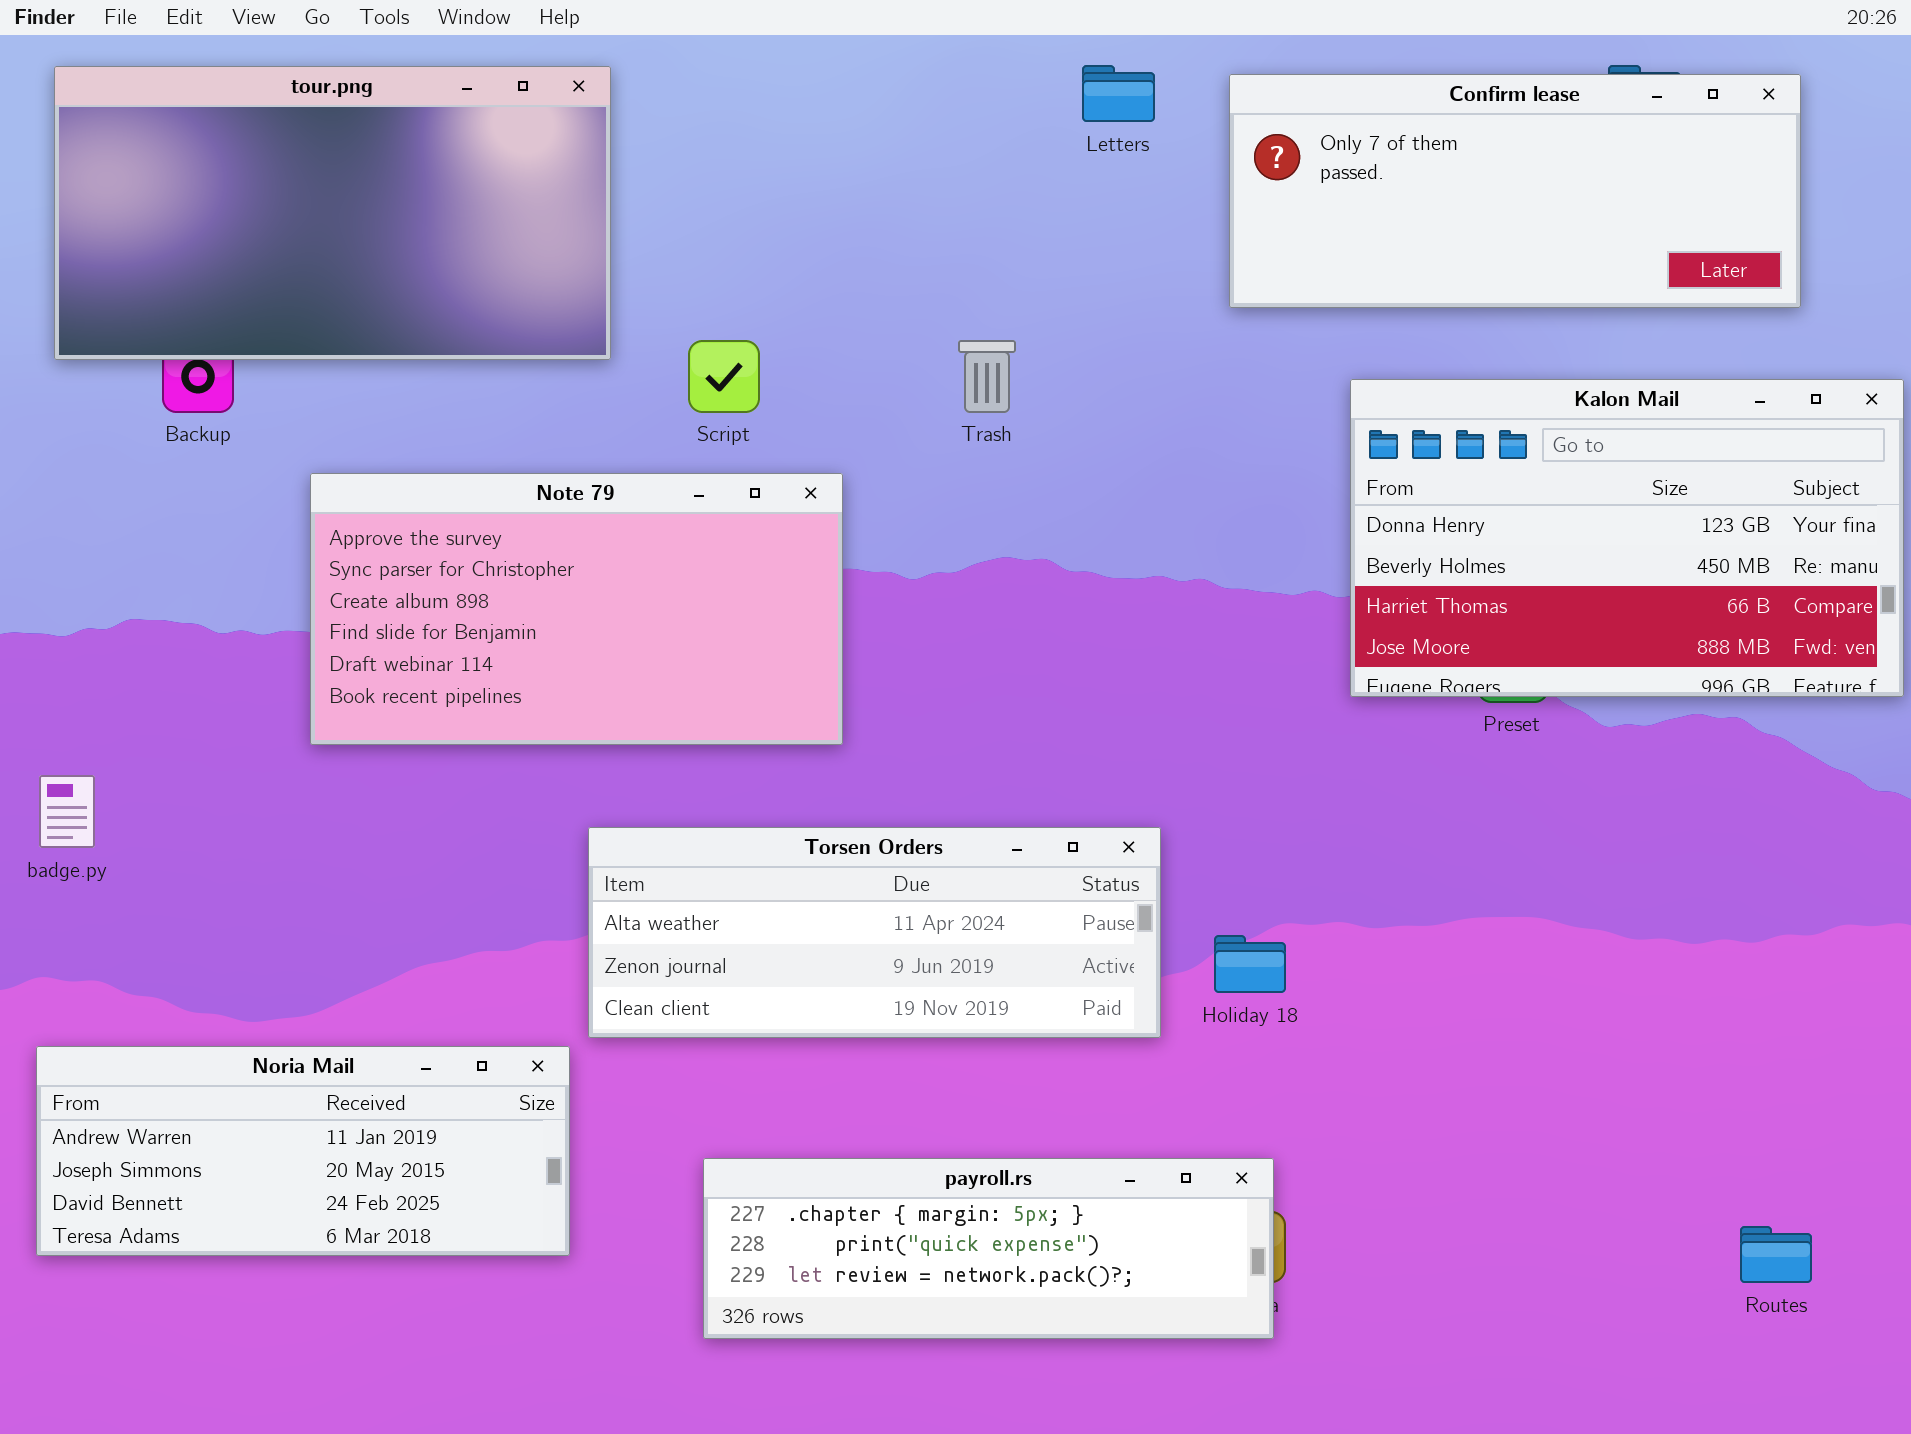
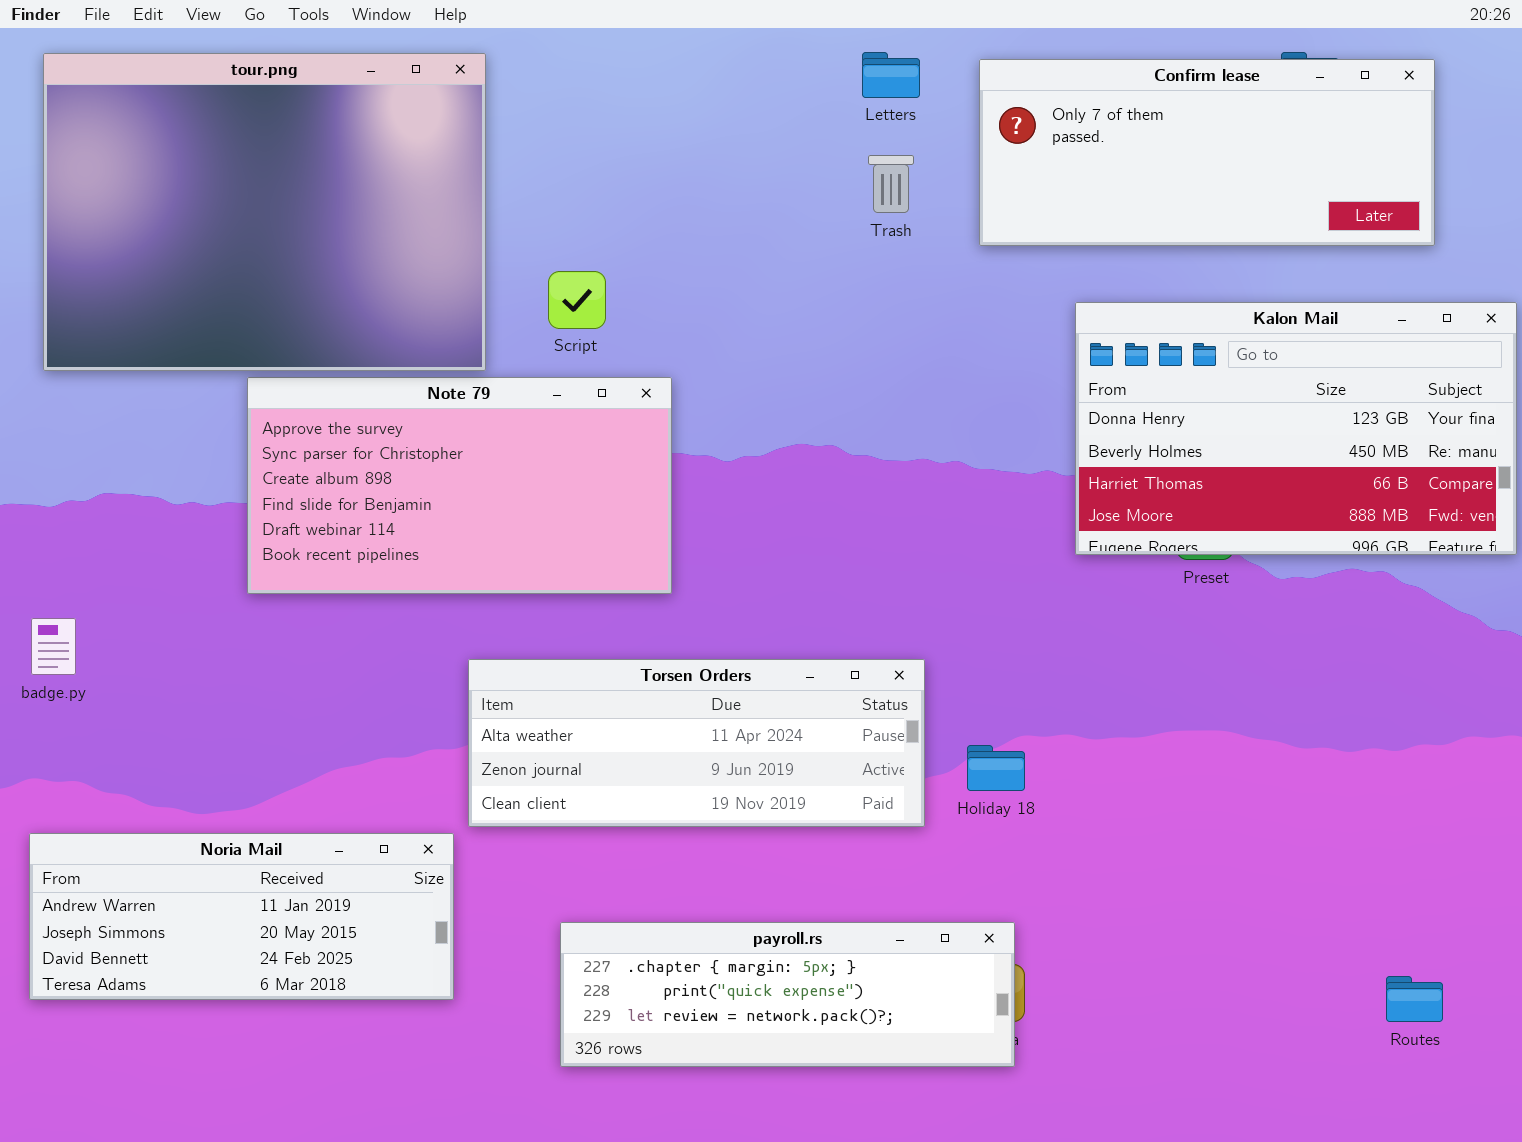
tour.png: [54,66,611,360] -> [43,53,486,371], resized
Trash: [958,340,1016,413] -> [868,155,914,213], moved

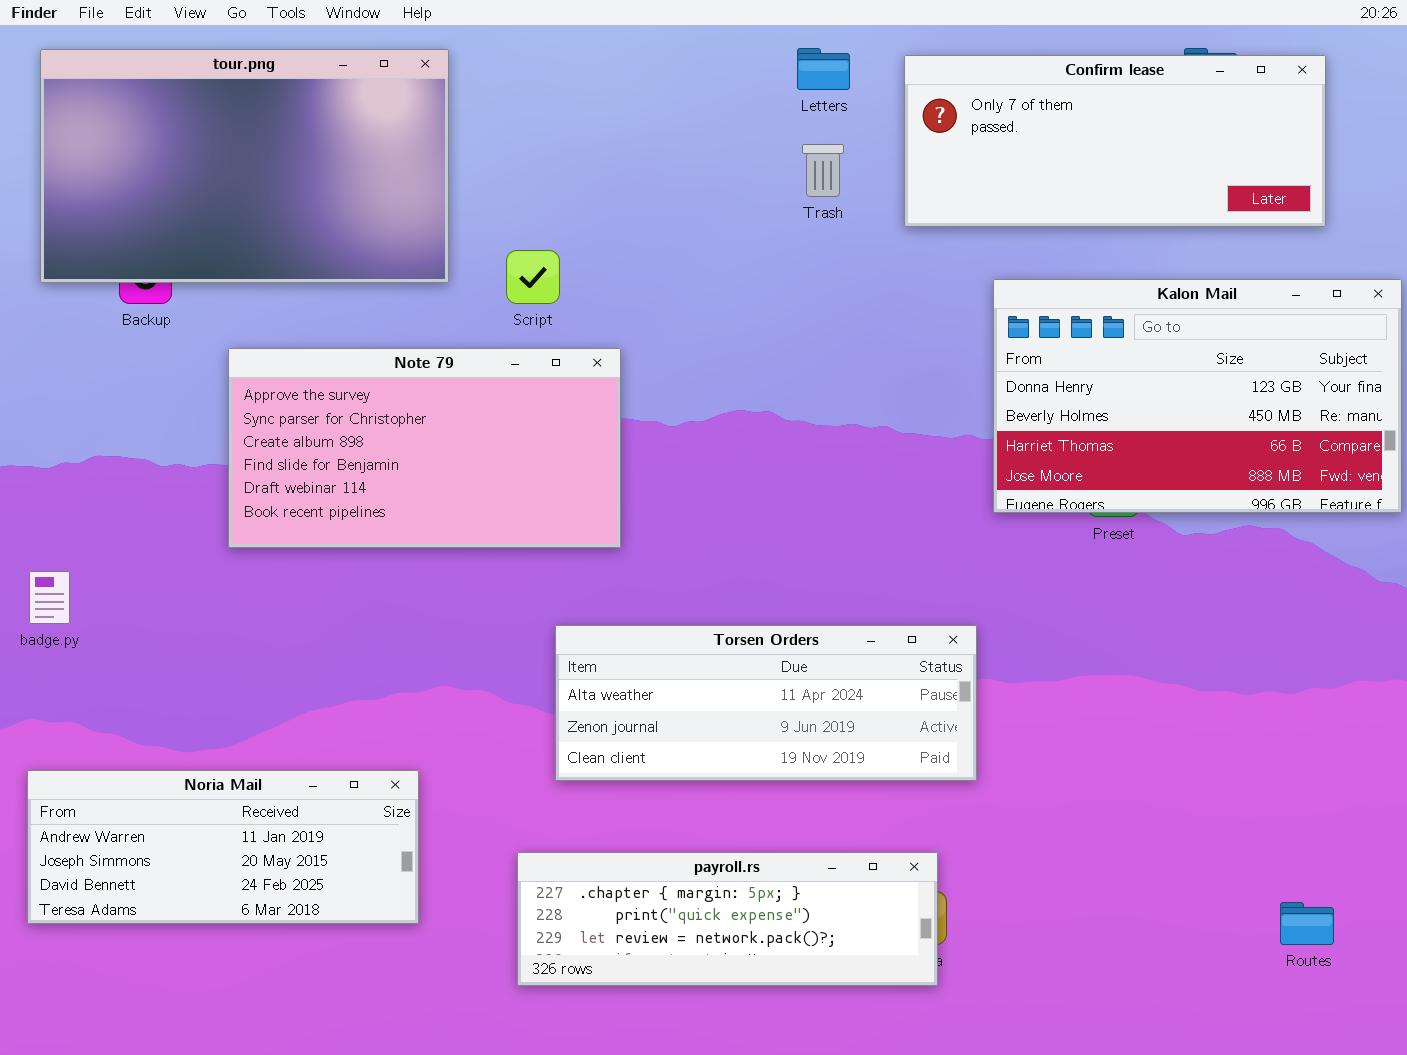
tour.png: [43,53,486,371] -> [40,49,449,283], resized
Torsen Orders: [468,659,925,827] -> [555,625,977,781], moved

